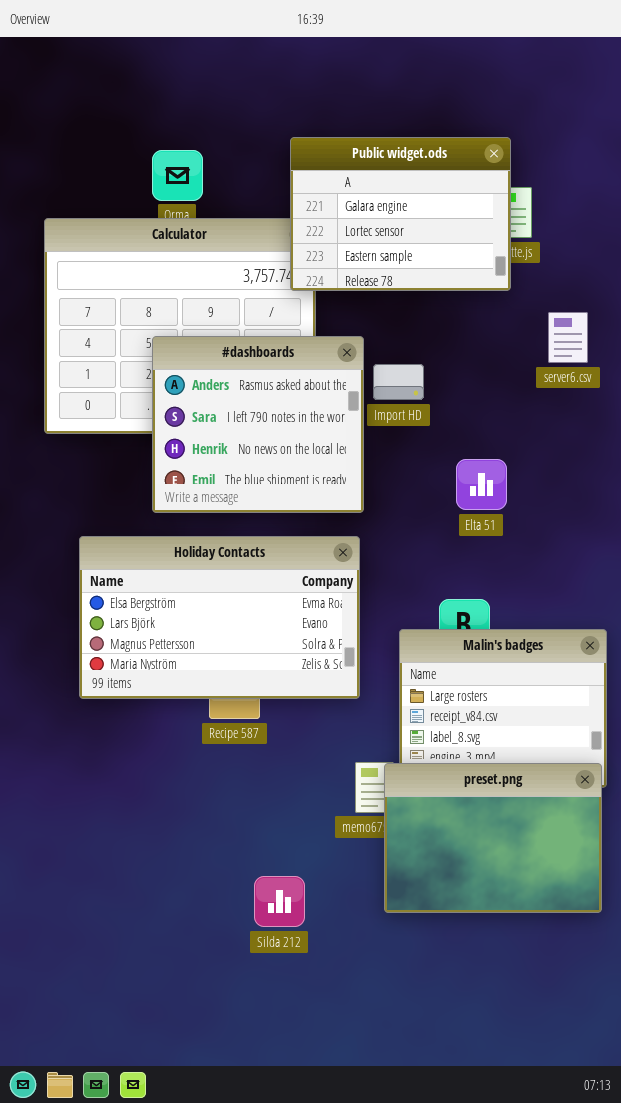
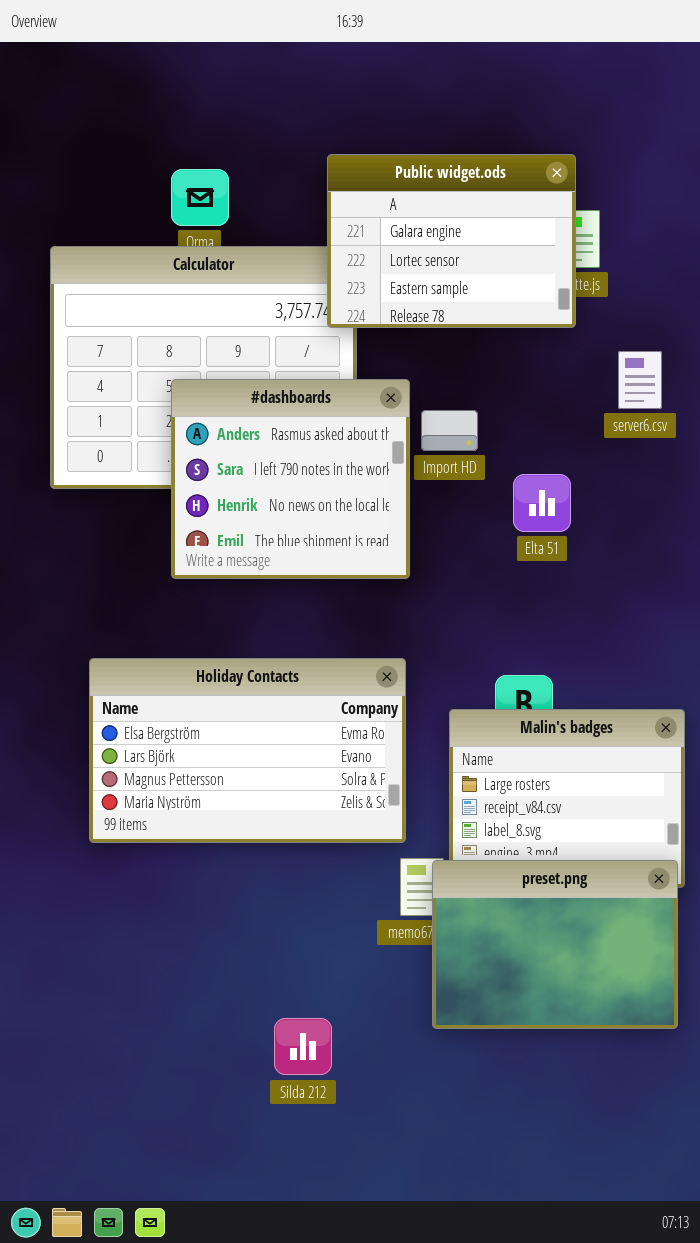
Elta 51: [456,459,507,510] -> [513,474,571,532], moved
Holiday Contacts: [79,536,360,699] -> [89,658,406,843], moved
Silda 212: [254,876,305,927] -> [274,1018,332,1075], moved

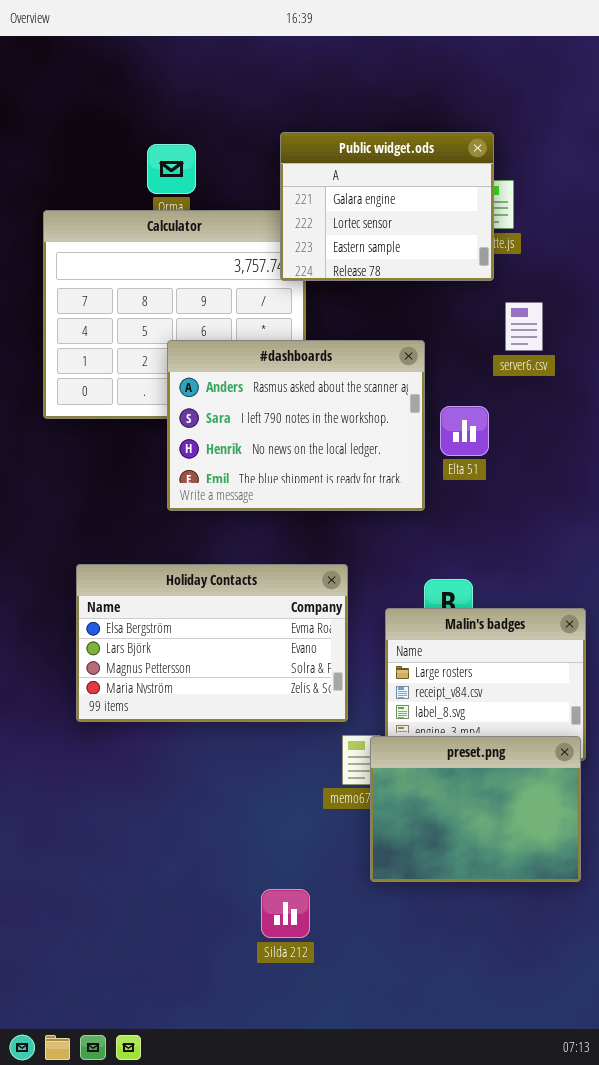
server6.csv: [618,351,662,409] -> [505,302,543,351], moved
#dashboards: [171,379,410,579] -> [167,340,425,511], moved, resized
Silda 212: [274,1018,332,1075] -> [261,889,310,938], moved

